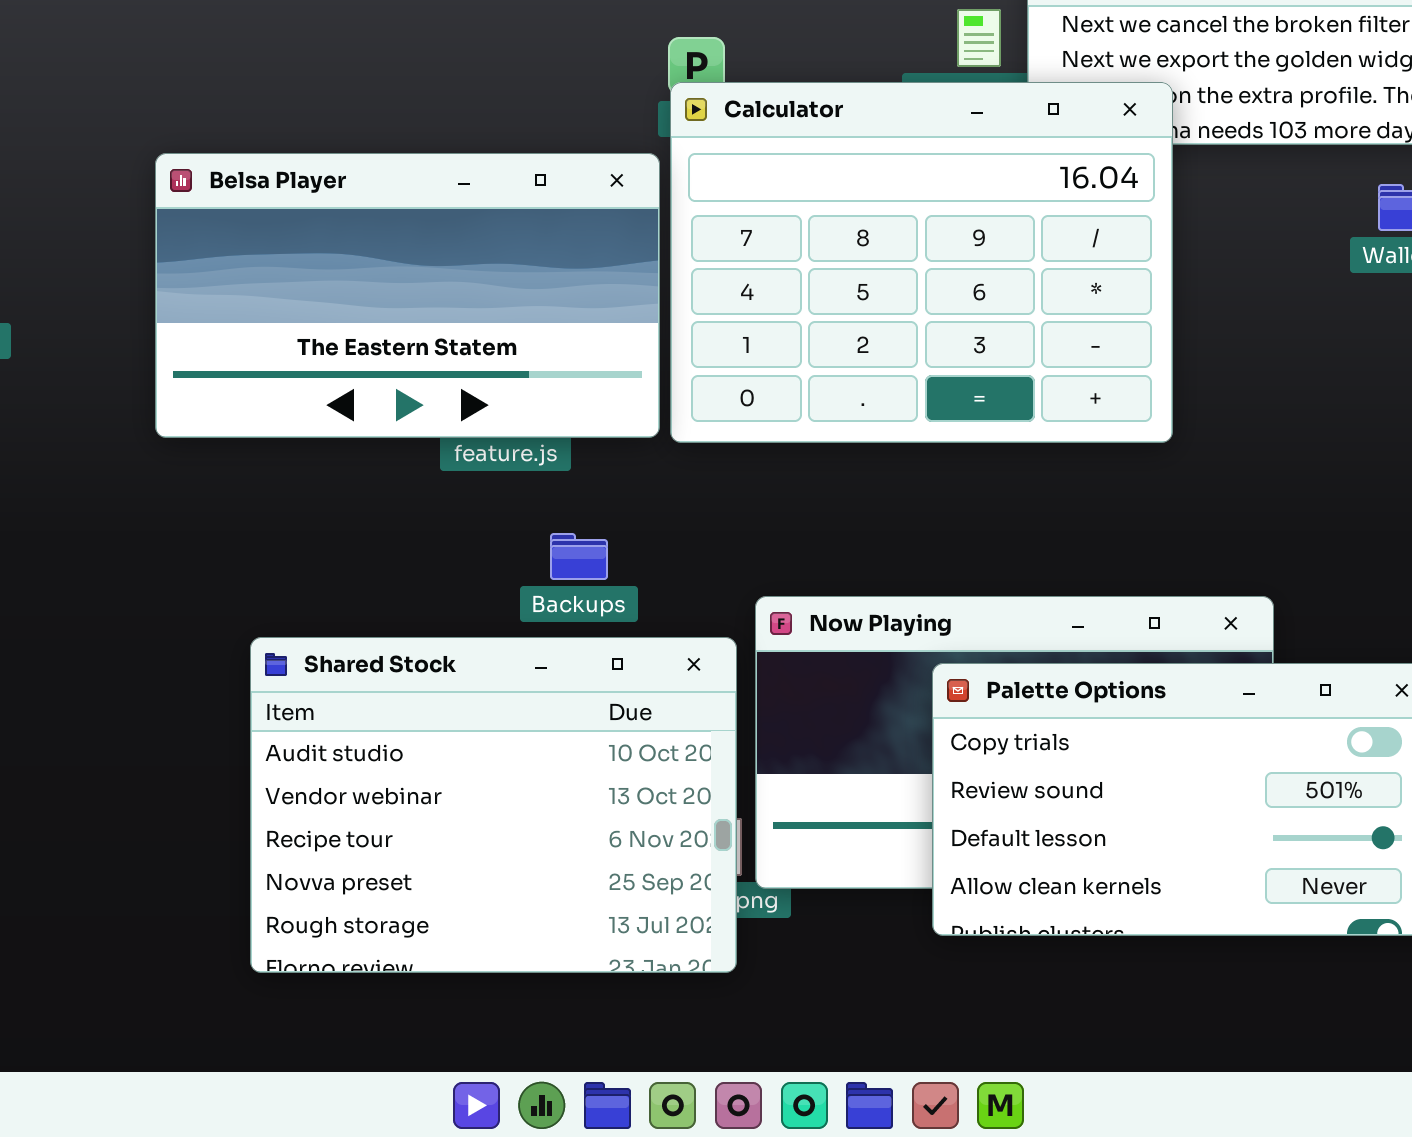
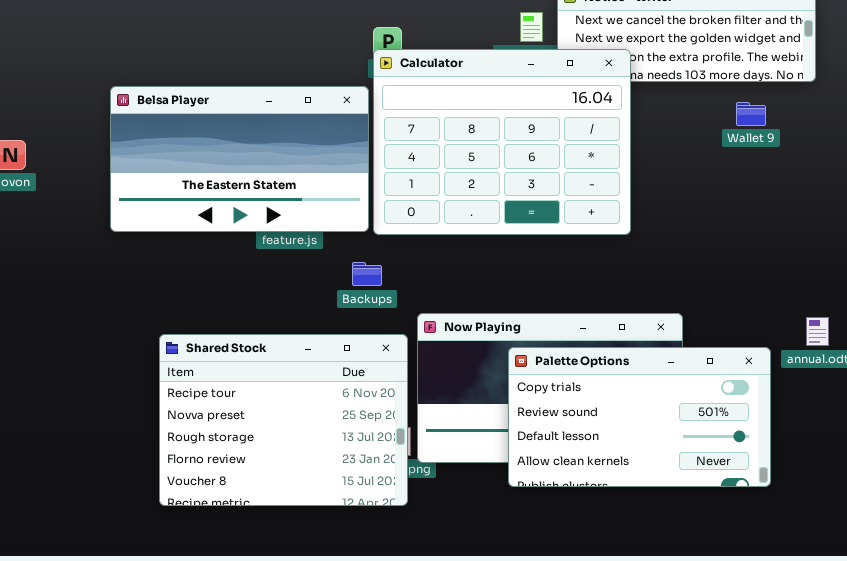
Backups: [550,533,608,580] -> [352,262,382,286], moved
Shared Stock: [250,637,737,973] -> [159,334,408,506], scrolled down 2 rows

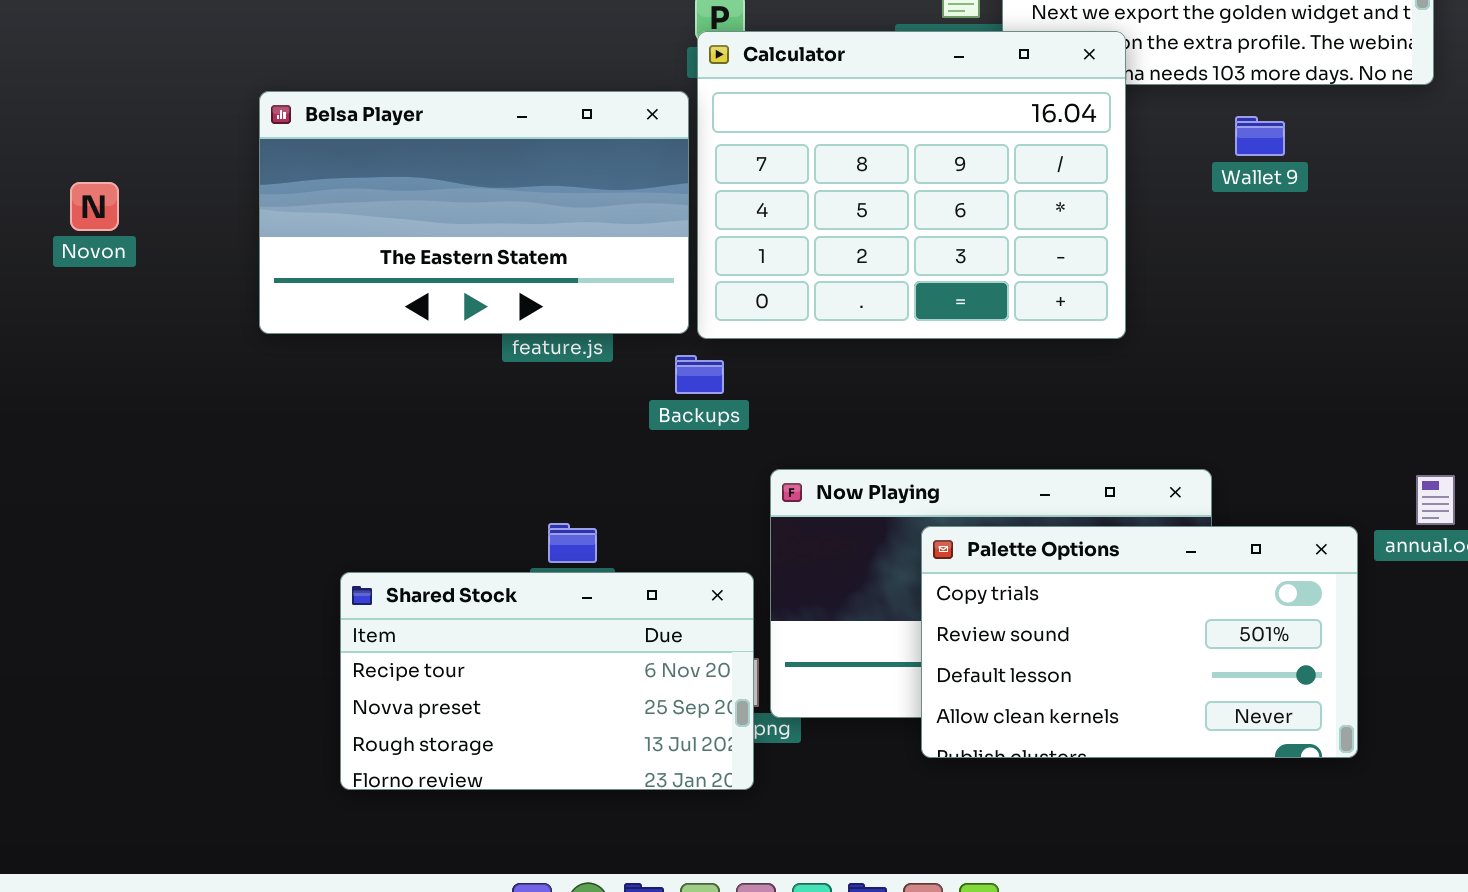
Wallet 9: [736,102,766,126] -> [1235,116,1285,156], moved
Backups: [352,262,382,286] -> [675,355,724,394], moved
Shared Stock: [159,334,408,506] -> [340,572,754,790], resized

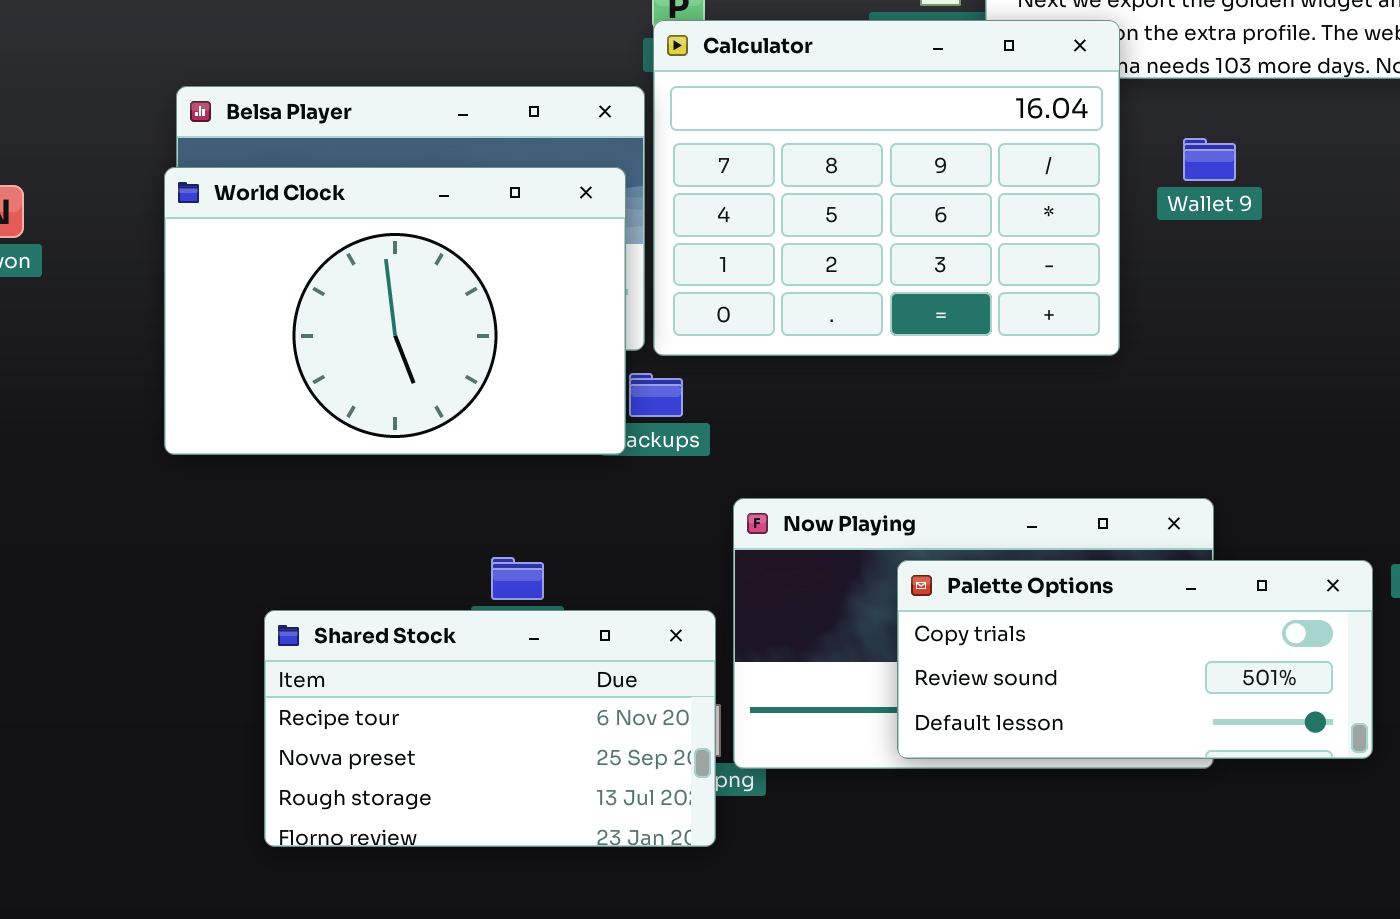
Wallet 9: [1235,116,1285,156] -> [1183,138,1236,181], moved
World Clock: none -> [164,167,626,455], opened
Palette Options: [921,526,1358,758] -> [897,560,1373,759], resized

